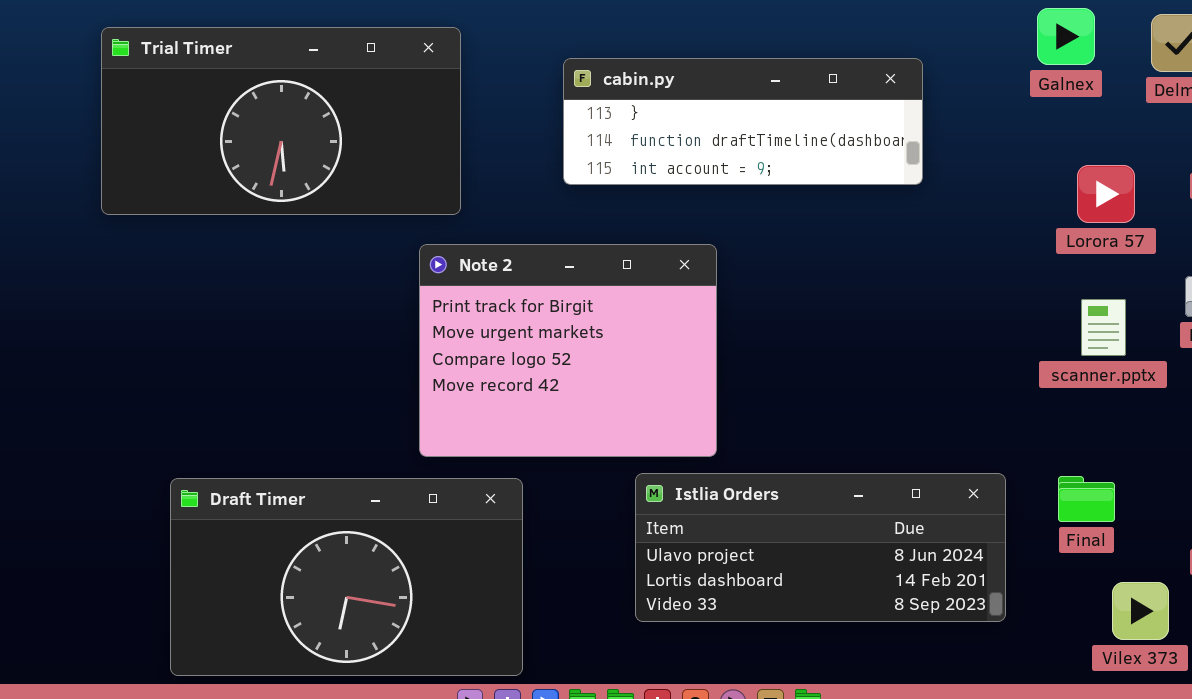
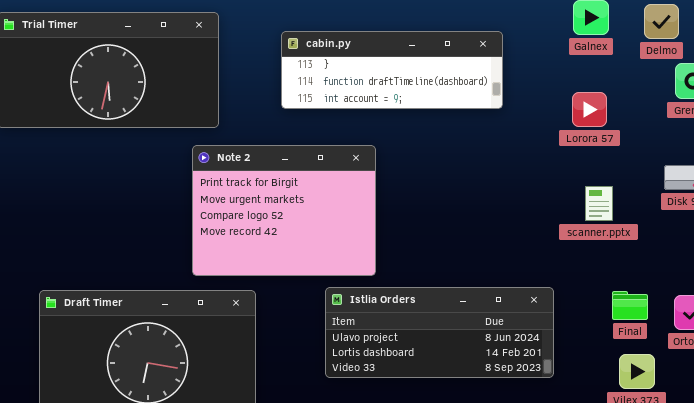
Lorora 57: [1077,165,1135,223] -> [572,92,607,127], moved
scanner.pptx: [1081,299,1126,356] -> [585,186,613,221], moved
Final: [1058,476,1115,522] -> [612,291,648,320], moved

